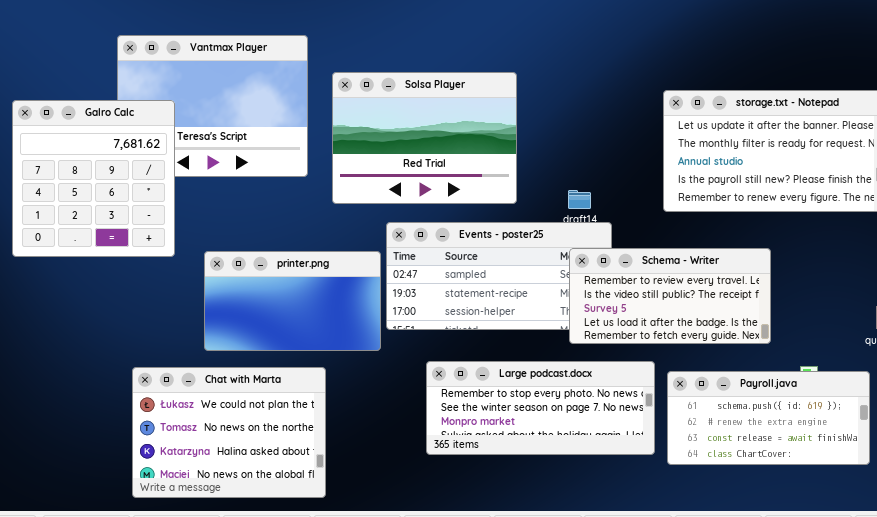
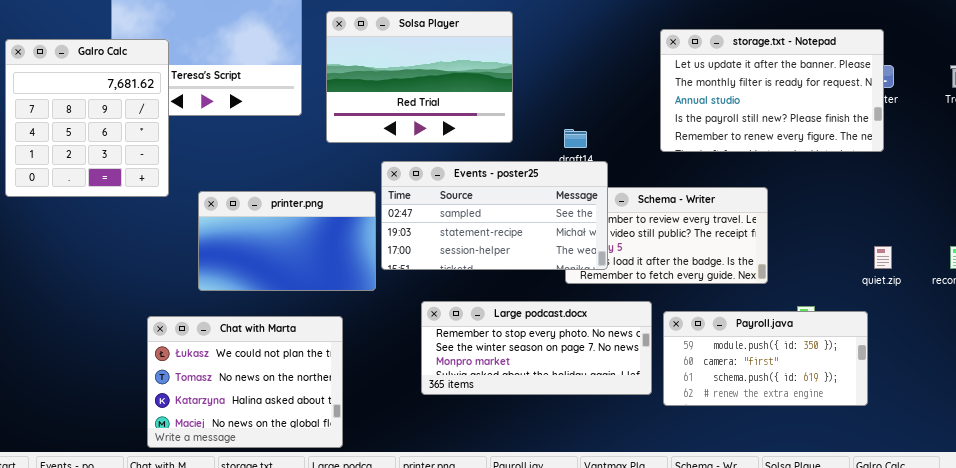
Events - poster25: [386,222,612,330] -> [381,161,608,270], raised
Chat with Marta: [132,367,326,498] -> [147,316,343,448], moved
Payroll.java: [667,371,870,465] -> [663,311,868,406], scrolled up 2 rows

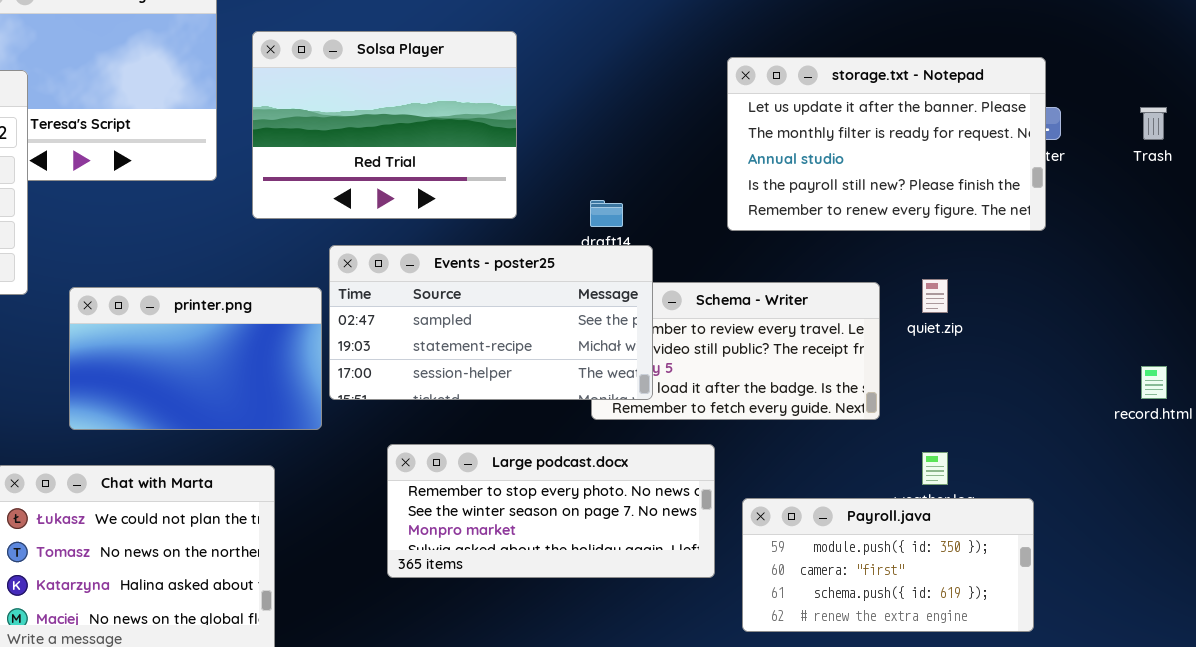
quiet.zip: [874,246,892,269] -> [922,279,948,313], moved
Payroll.java: [663,311,868,406] -> [742,498,1034,632], moved

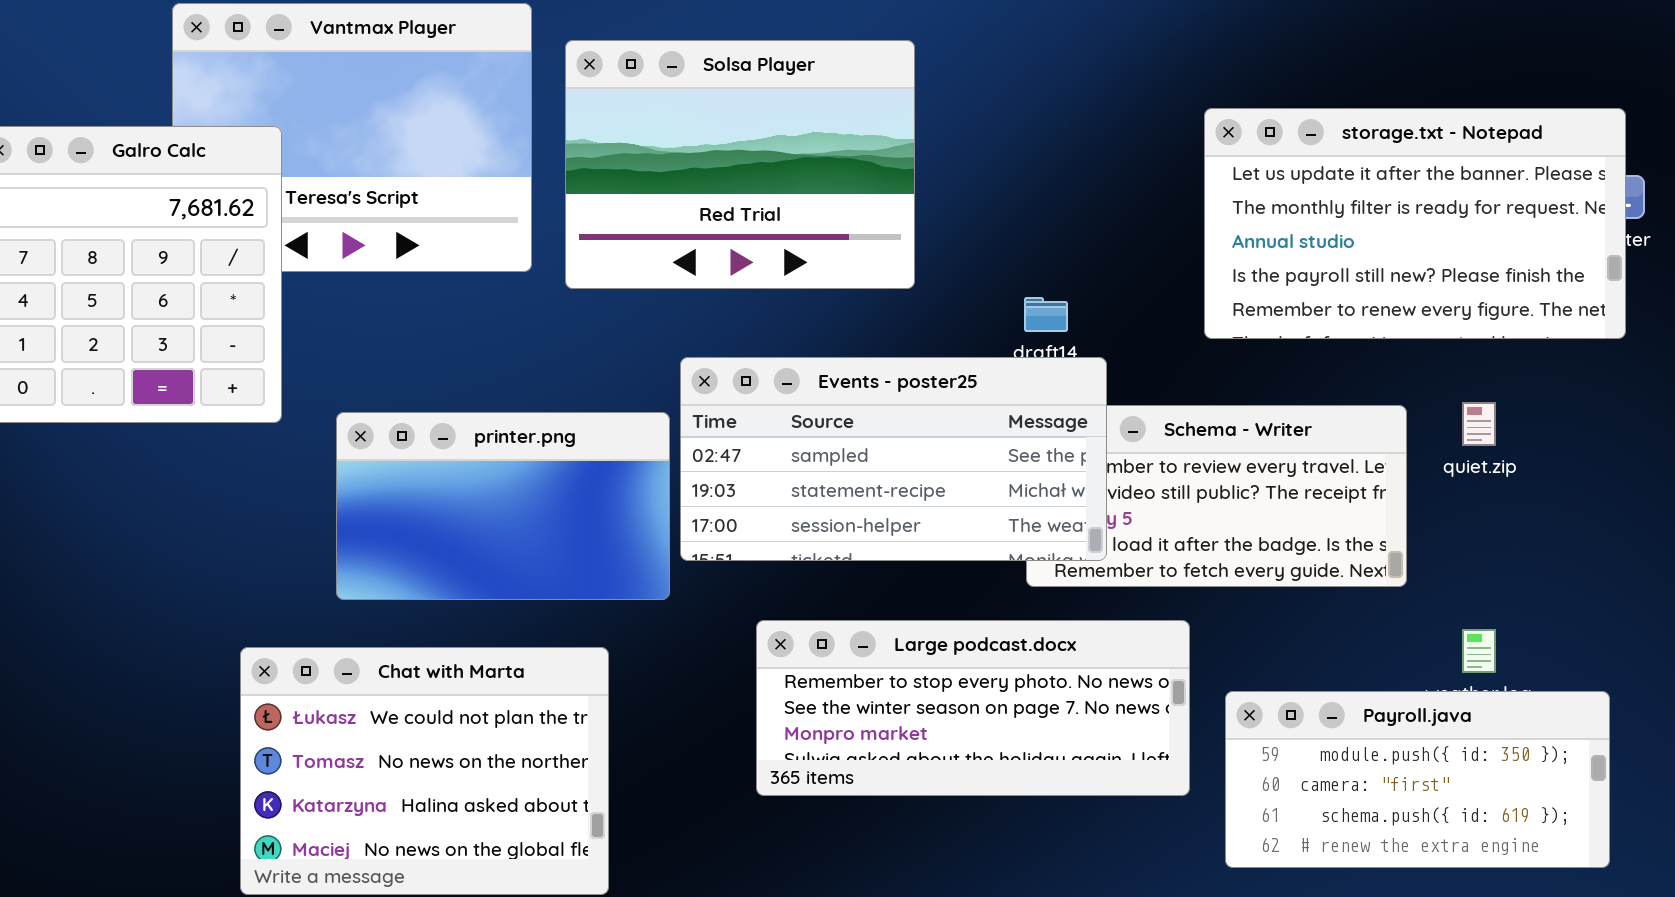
Solsa Player: [252,31,517,219] -> [565,40,915,289], moved

